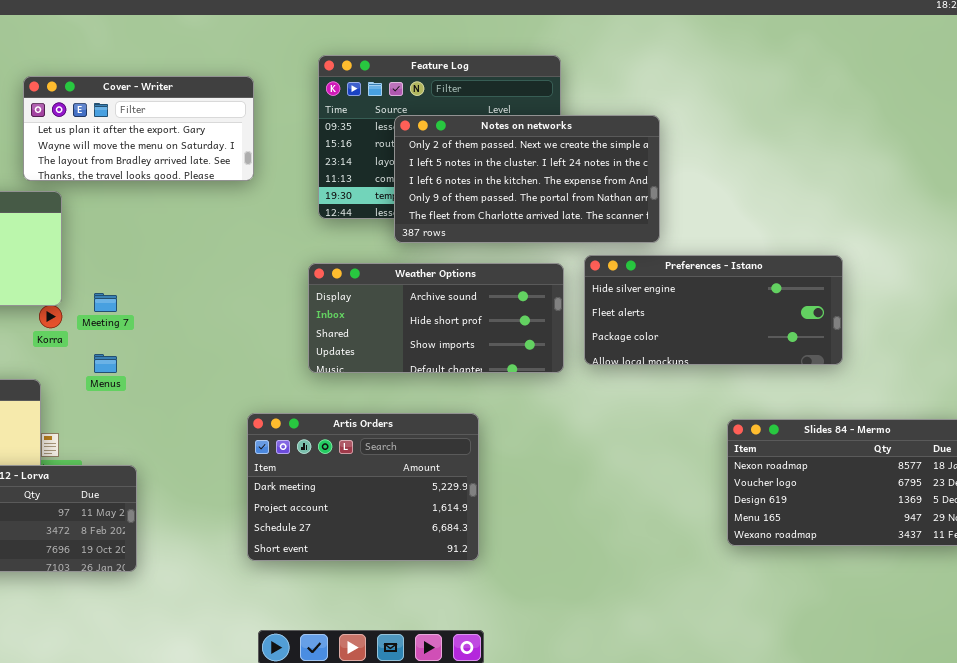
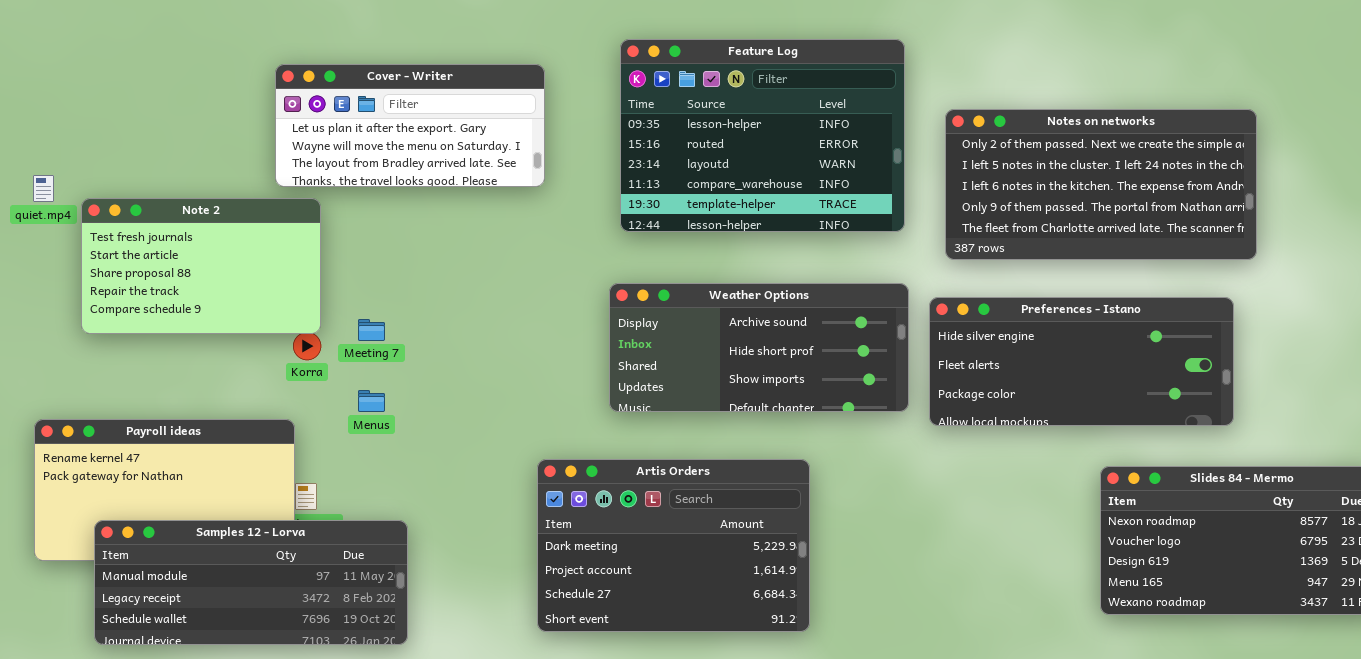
Notes on networks: [394,115,660,243] -> [945,109,1257,260], moved
Preferences - Istano: [584,255,843,365] -> [929,297,1234,426], moved

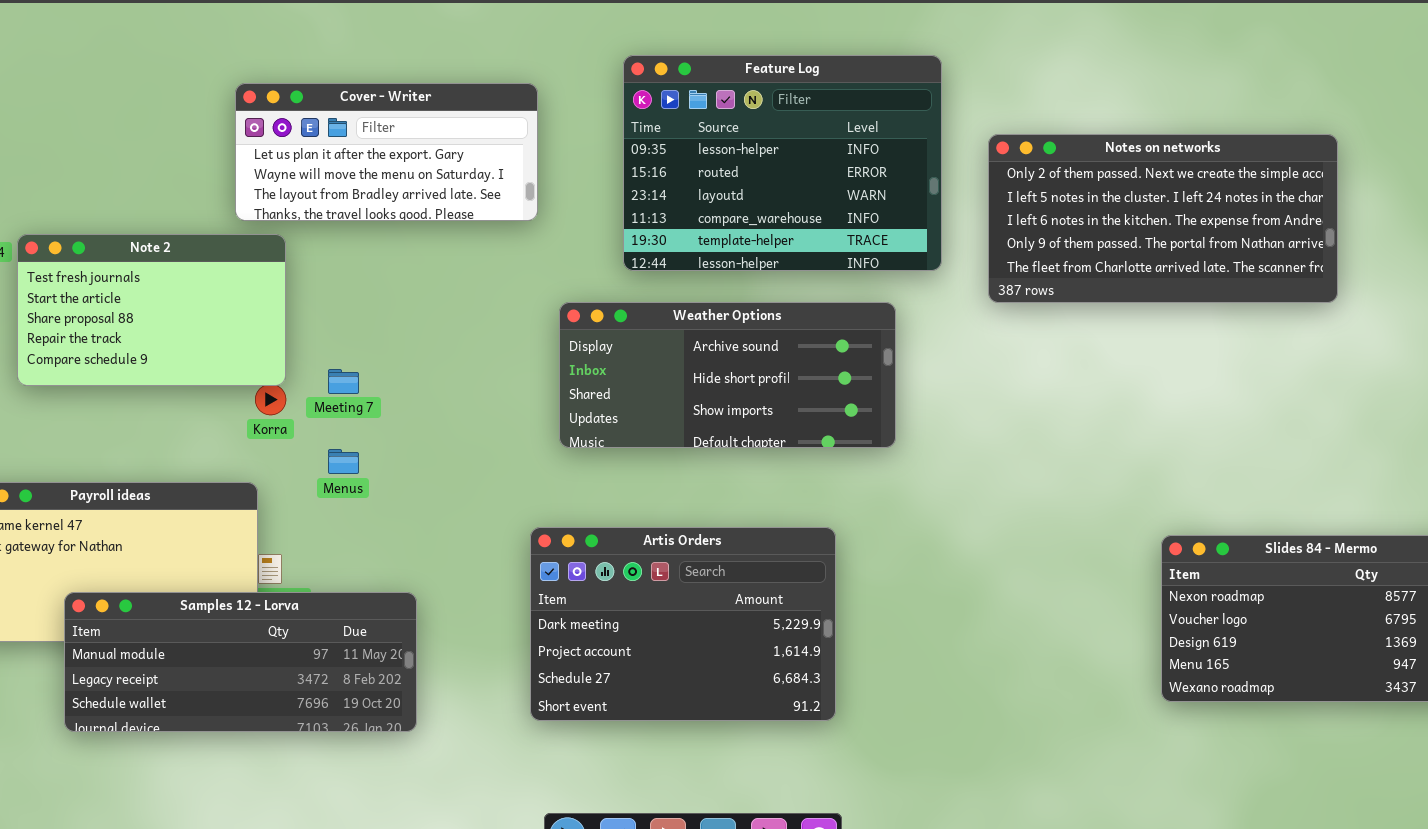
Weather Options: [609,283,909,412] -> [559,302,896,448], moved
Preferences - Istano: [929,297,1234,426] -> none, closed
Samples 12 - Lorva: [94,520,408,645] -> [64,592,417,732], moved

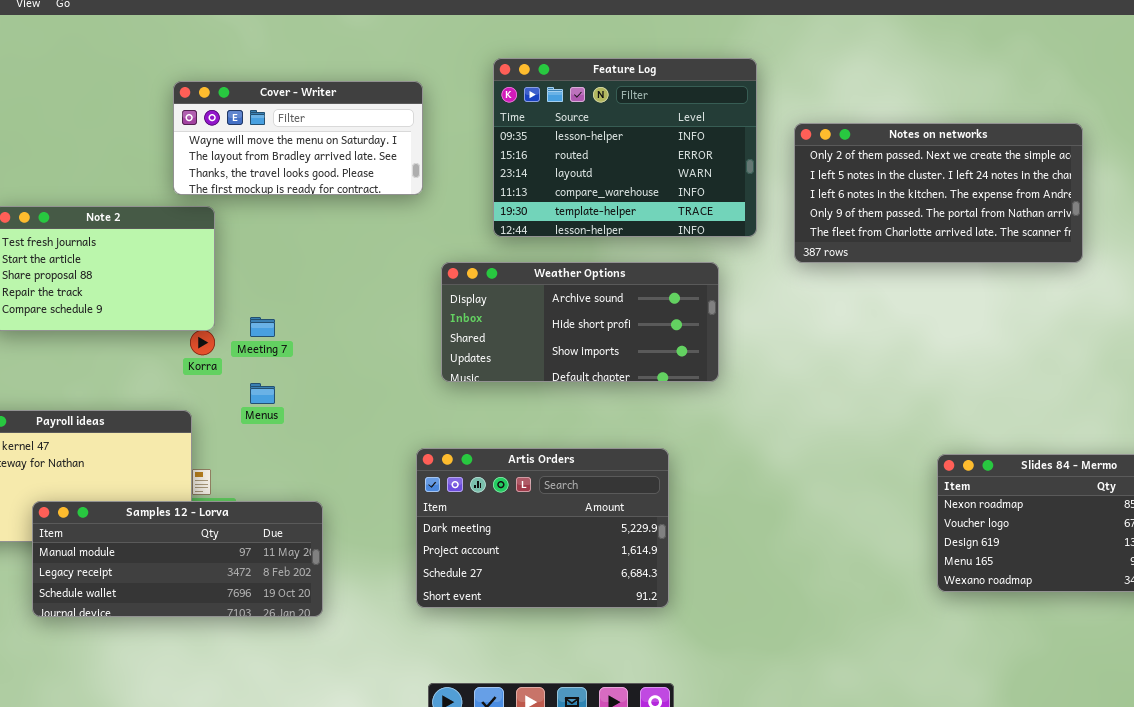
Cover - Writer: [235,83,538,221] -> [173,81,423,195], scrolled down 1 row

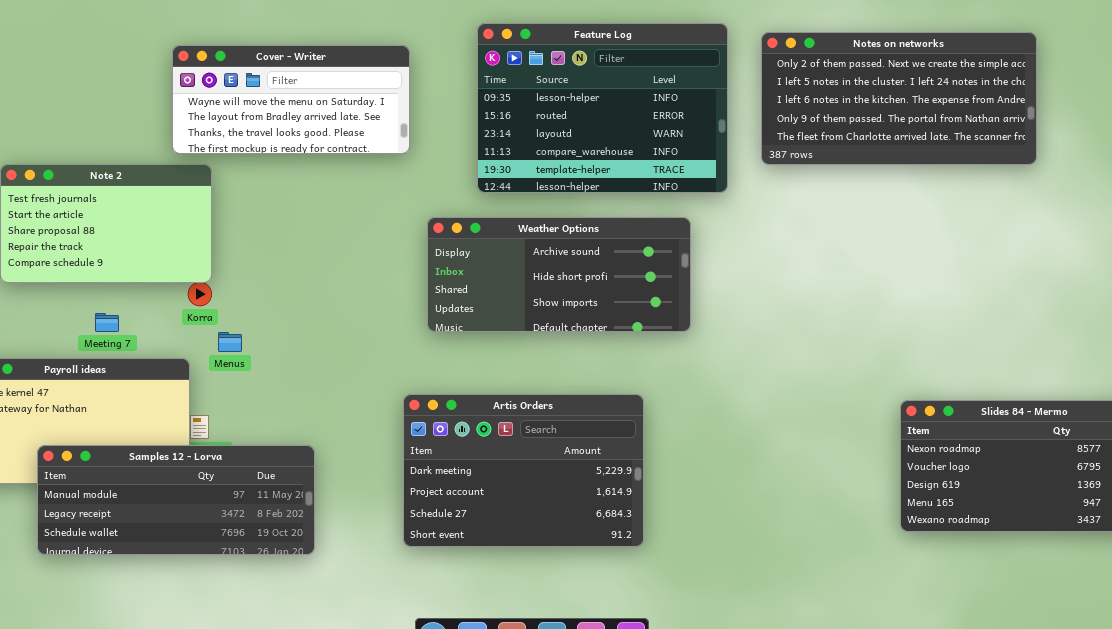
Notes on networks: [794,123,1083,263] -> [761,32,1037,165], moved
Meeting 7: [250,317,275,337] -> [95,313,119,332], moved
Menus: [250,383,275,404] -> [218,332,242,352], moved

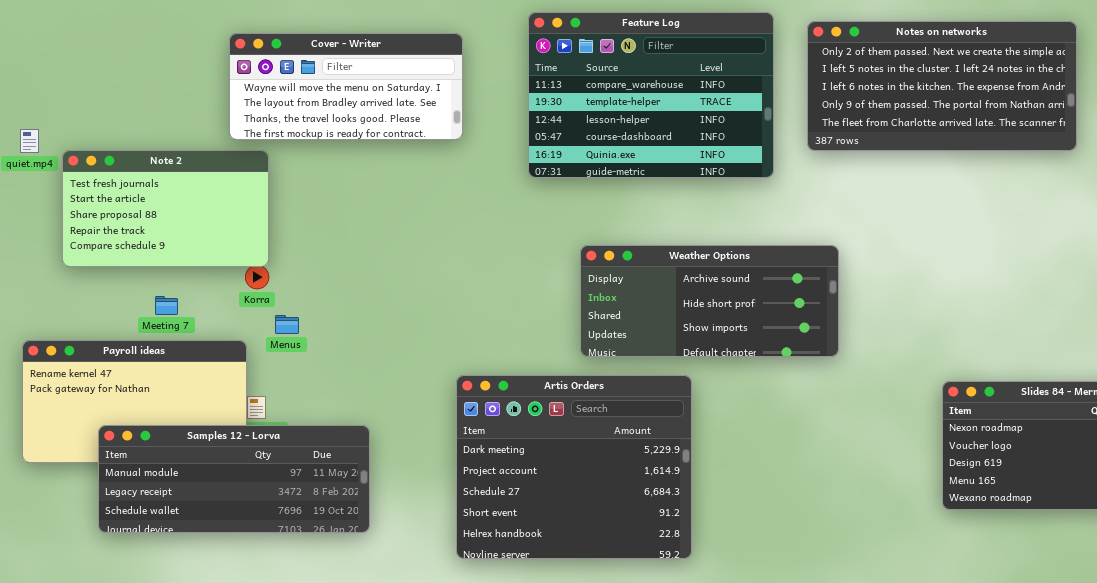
Feature Log: [477,23,728,193] -> [528,12,774,178], scrolled down 3 rows
Weather Options: [427,217,691,332] -> [580,245,839,357], moved
Artis Orders: [403,394,644,547] -> [456,375,692,559], resized

